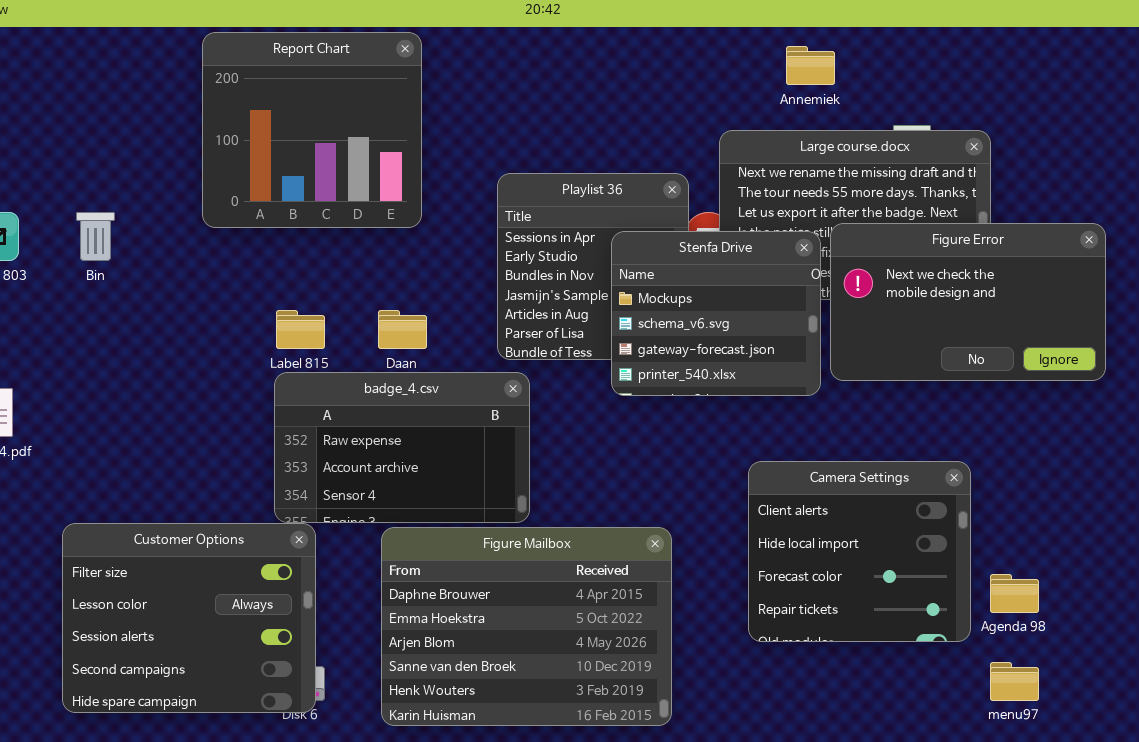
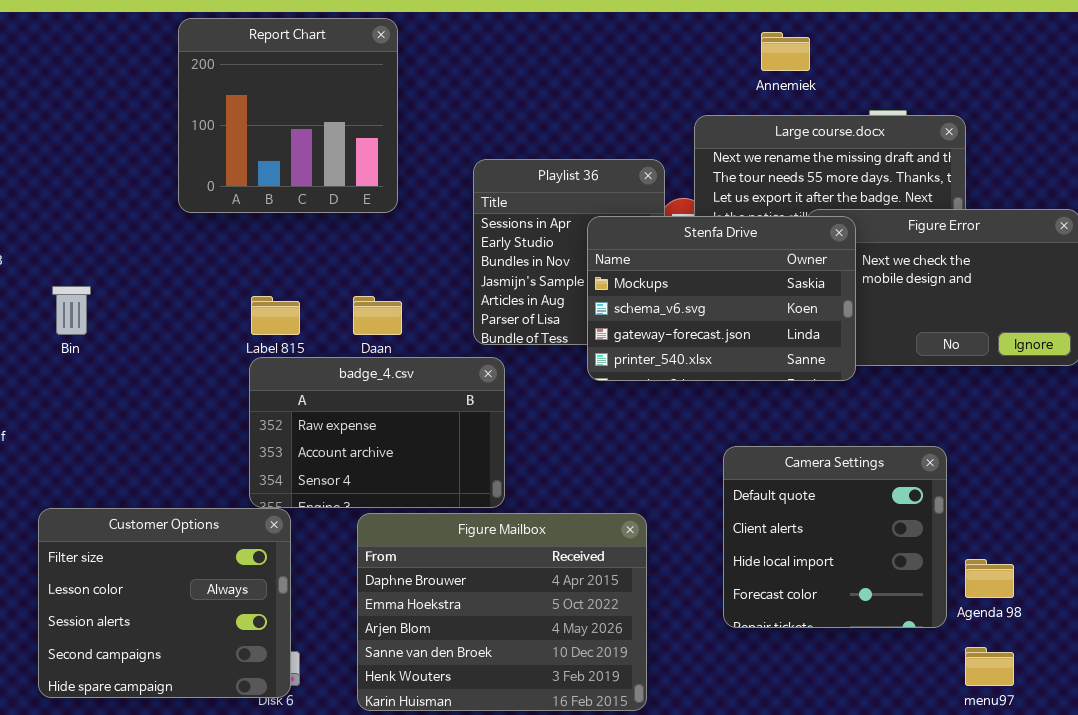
Bin: [76,212,115,261] -> [52,286,91,335], moved
Stenfa Drive: [611,231,821,396] -> [587,216,856,381], resized
Camera Settings: [748,461,971,642] -> [723,446,947,628], scrolled up 1 row

